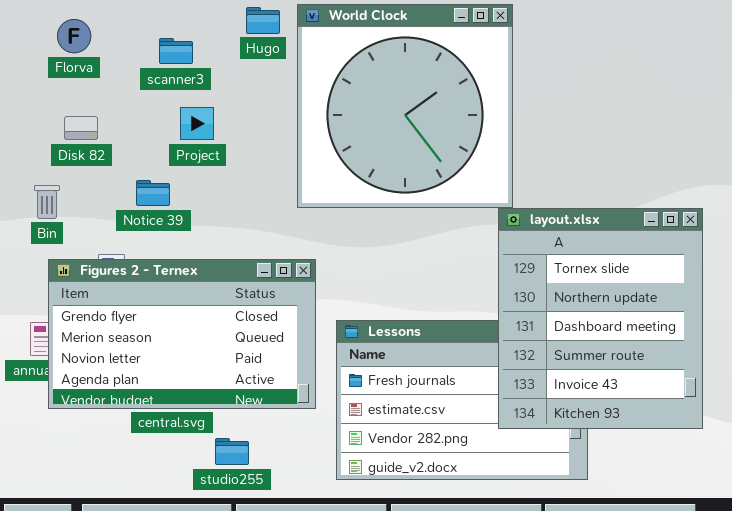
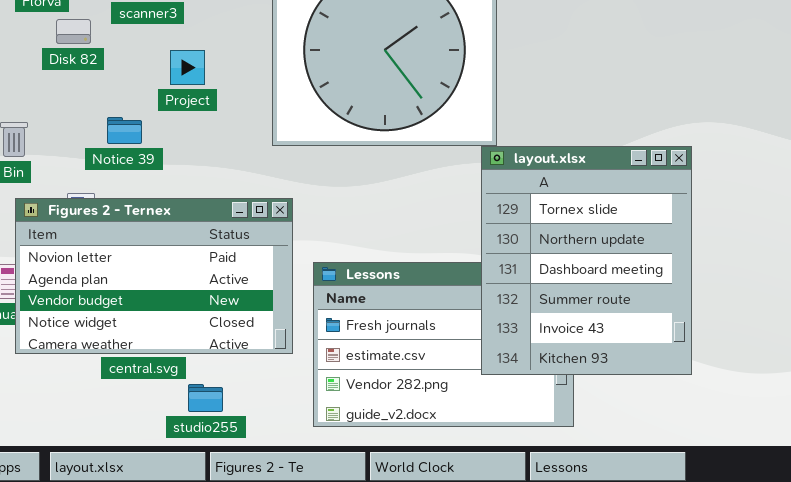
Project: [180,107,214,140] -> [170,50,205,85], moved
Disk 82: [64,116,98,140] -> [56,19,91,44], moved
Figures 2 - Ternex: [48,259,316,409] -> [15,198,293,354], scrolled down 2 rows

